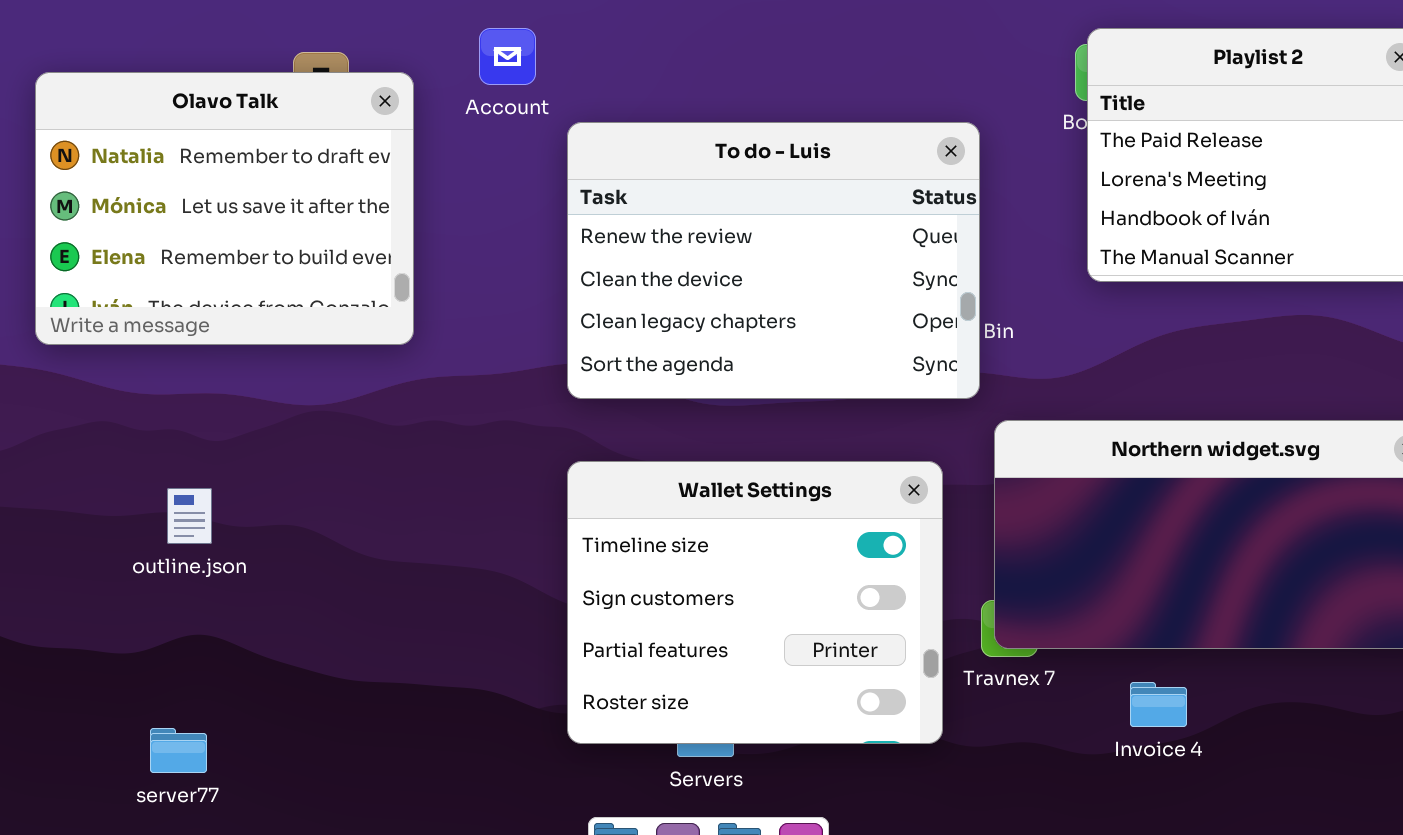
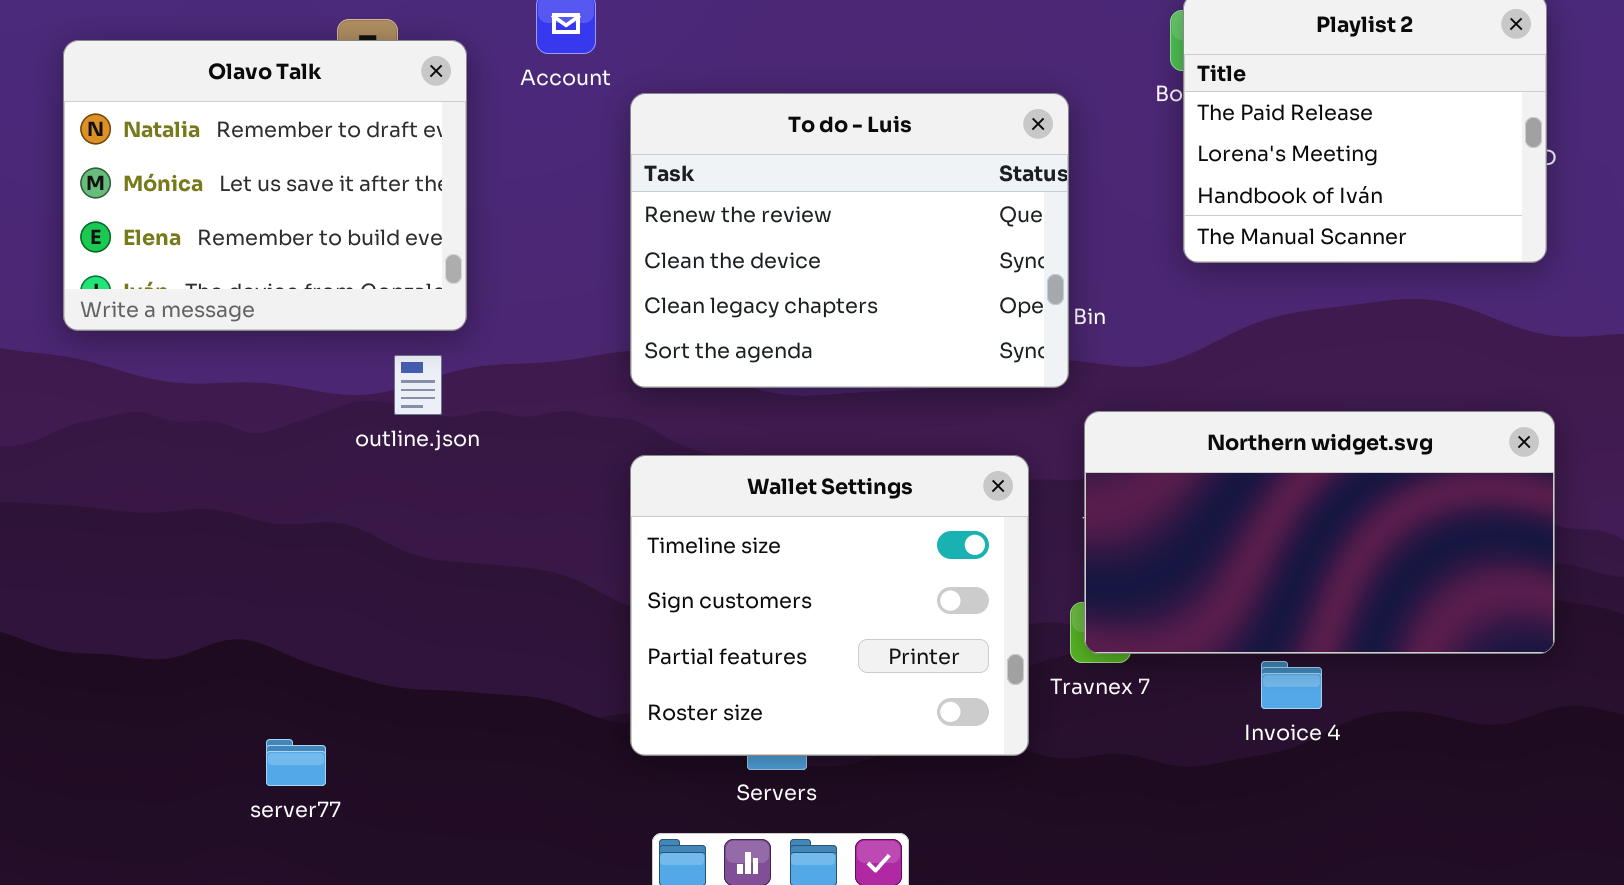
outline.json: [167,488,212,544] -> [394,355,442,415], moved
Invoice 4: [1130,682,1187,727] -> [1261,661,1322,709], moved
server77: [150,728,207,773] -> [266,739,326,786], moved

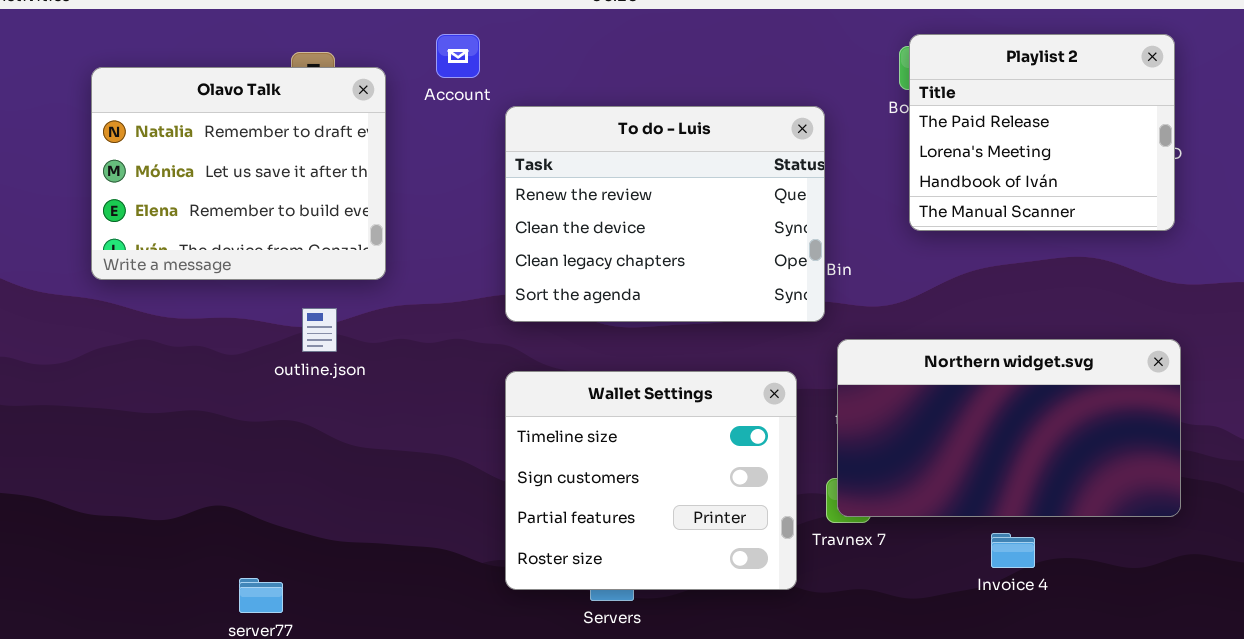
outline.json: [394,355,442,415] -> [302,308,337,352], moved
Invoice 4: [1261,661,1322,709] -> [991,533,1035,568], moved

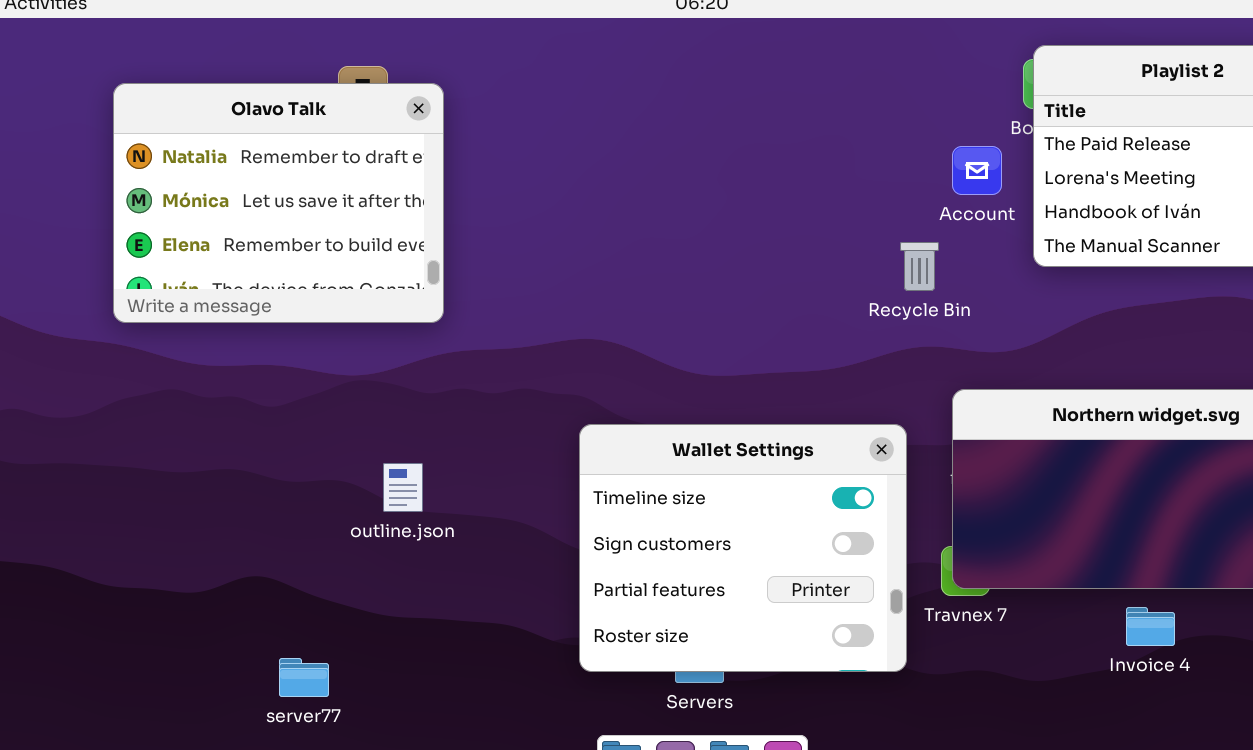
Account: [436,34,480,78] -> [952,146,1002,195], moved
To do - Luis: [505,106,825,322] -> none, closed
outline.json: [302,308,337,352] -> [383,463,423,512], moved

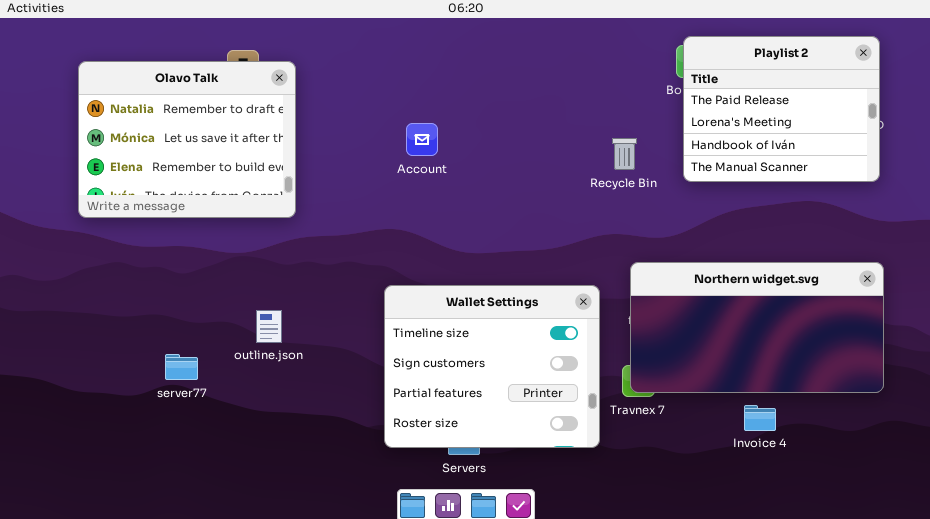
Account: [952,146,1002,195] -> [406,123,438,156], moved
Recycle Bin: [900,242,939,291] -> [612,138,637,170], moved
server77: [279,658,329,697] -> [165,354,198,380], moved

